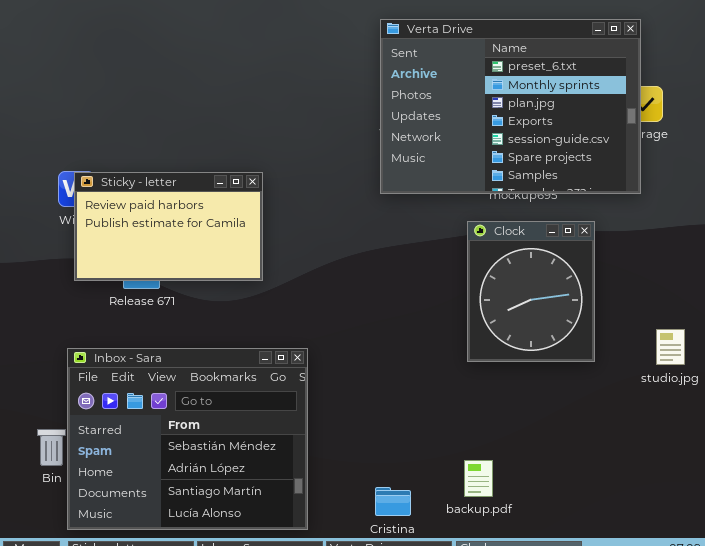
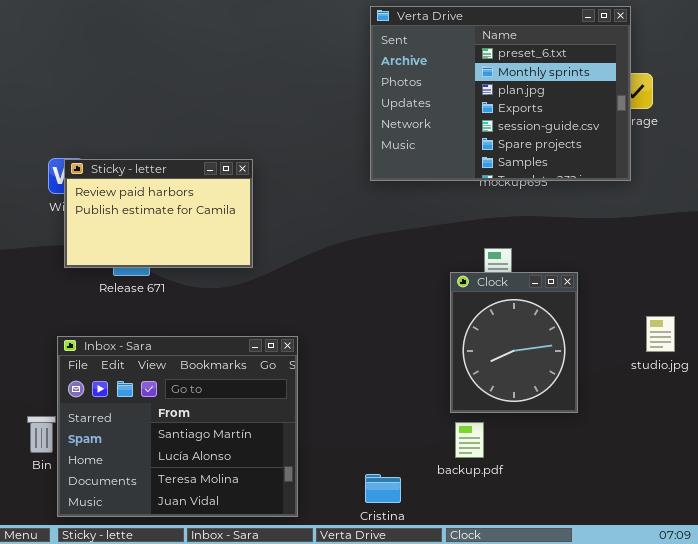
Clock: [467,221,595,362] -> [450,272,578,413], moved
Inbox - Sara: [67,348,308,530] -> [57,336,298,517], scrolled down 2 rows
backup.pdf: [464,460,493,497] -> [455,422,484,458], moved

